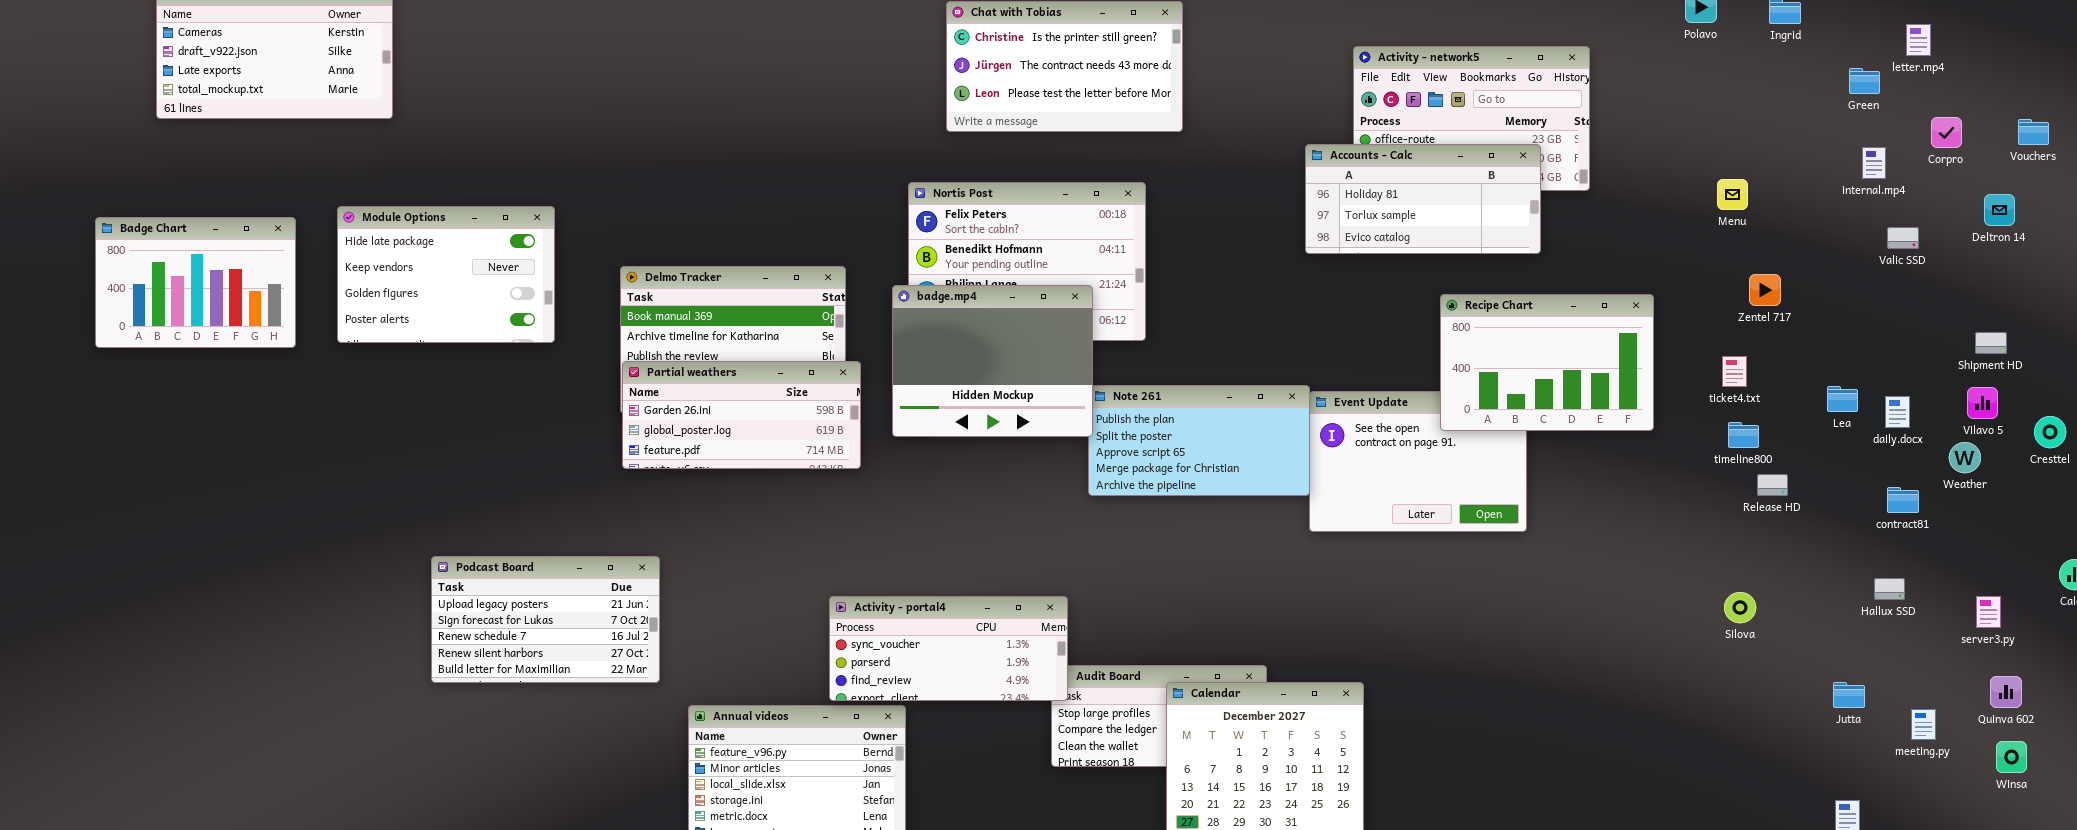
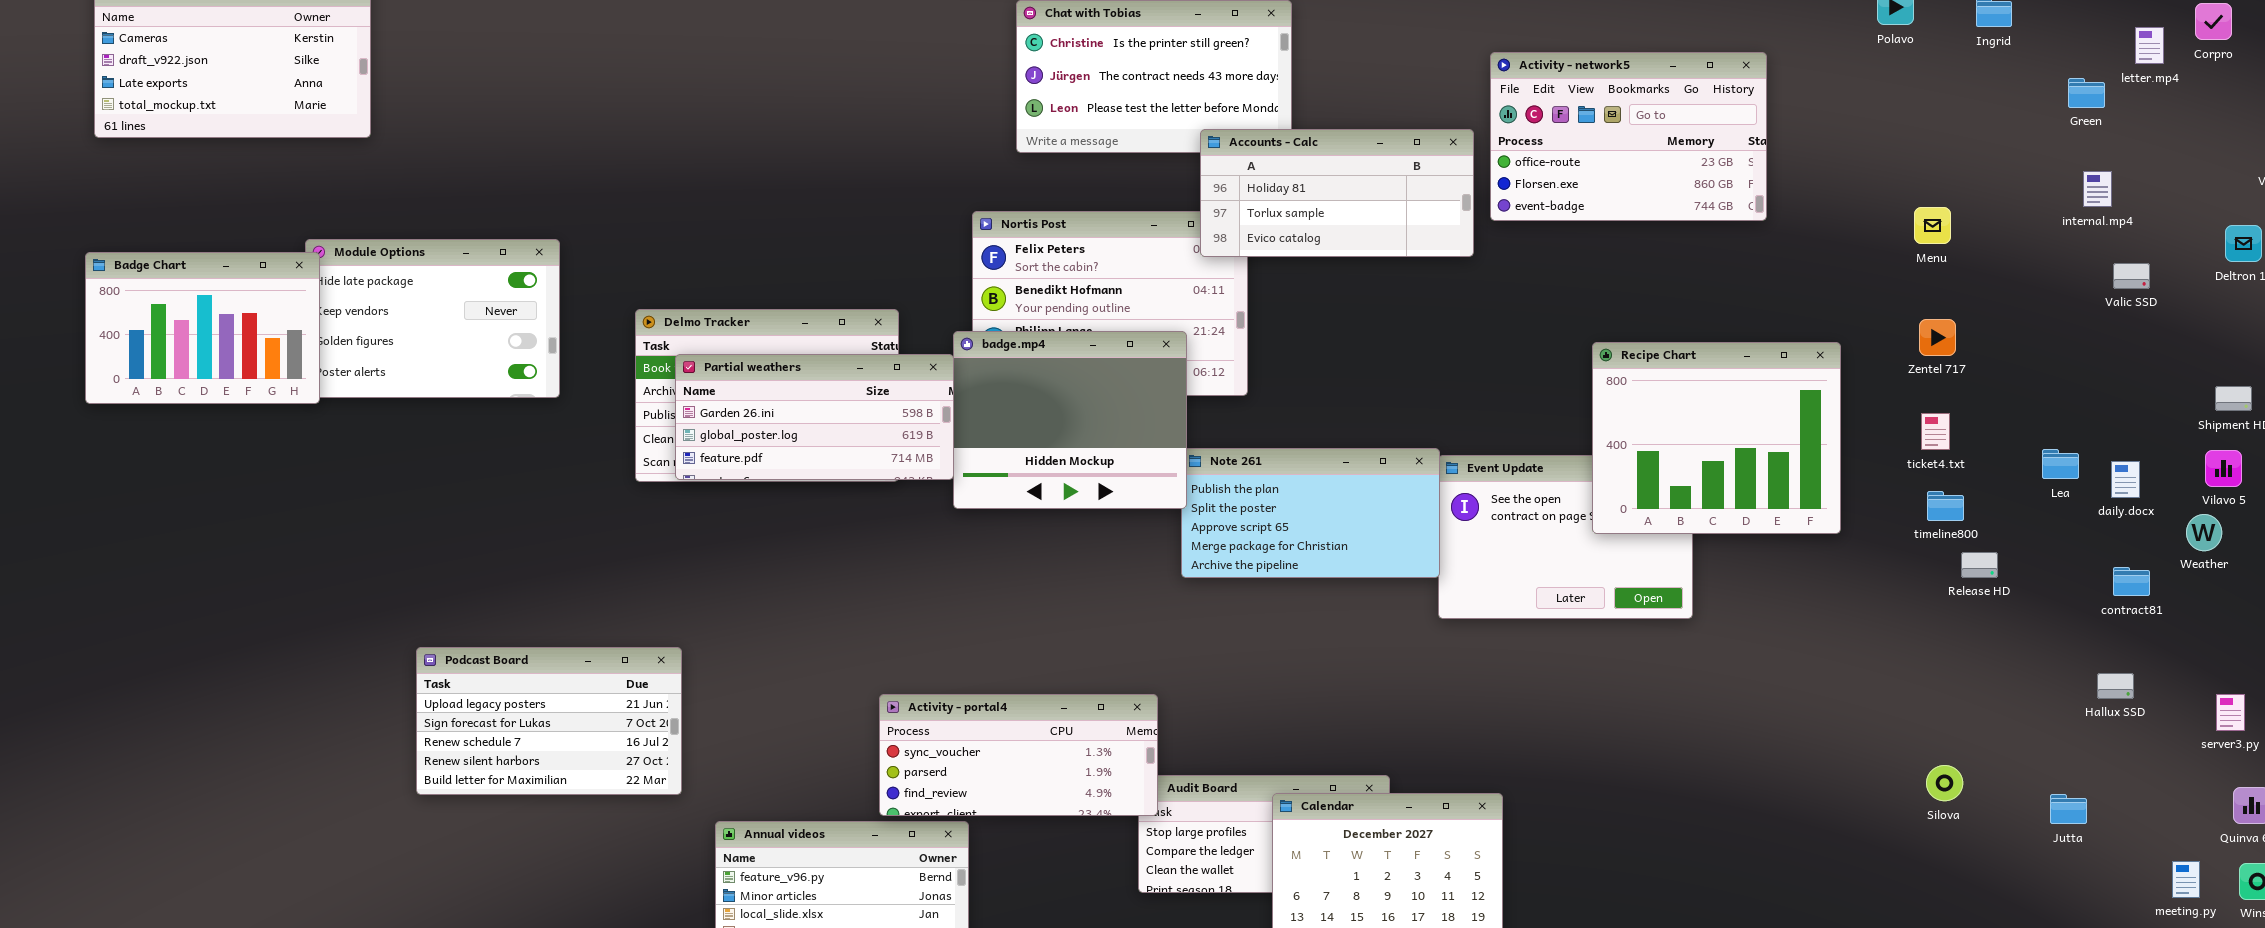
Corpro: [1931,117,1962,148] -> [2195,3,2232,40], moved
Accounts - Calc: [1305,144,1541,254] -> [1200,129,1474,257], moved
Badge Chart: [95,217,296,348] -> [85,252,320,404], moved
Zentel 717: [1749,274,1781,306] -> [1919,319,1956,356], moved
Recipe Chart: [1440,294,1654,431] -> [1592,342,1841,534], resized
Partial weathers: [622,361,861,469] -> [675,354,954,480], moved
Silova: [1724,592,1756,623] -> [1926,765,1963,801], moved
meeting.py: [1911,709,1936,740] -> [2172,861,2200,898], moved

